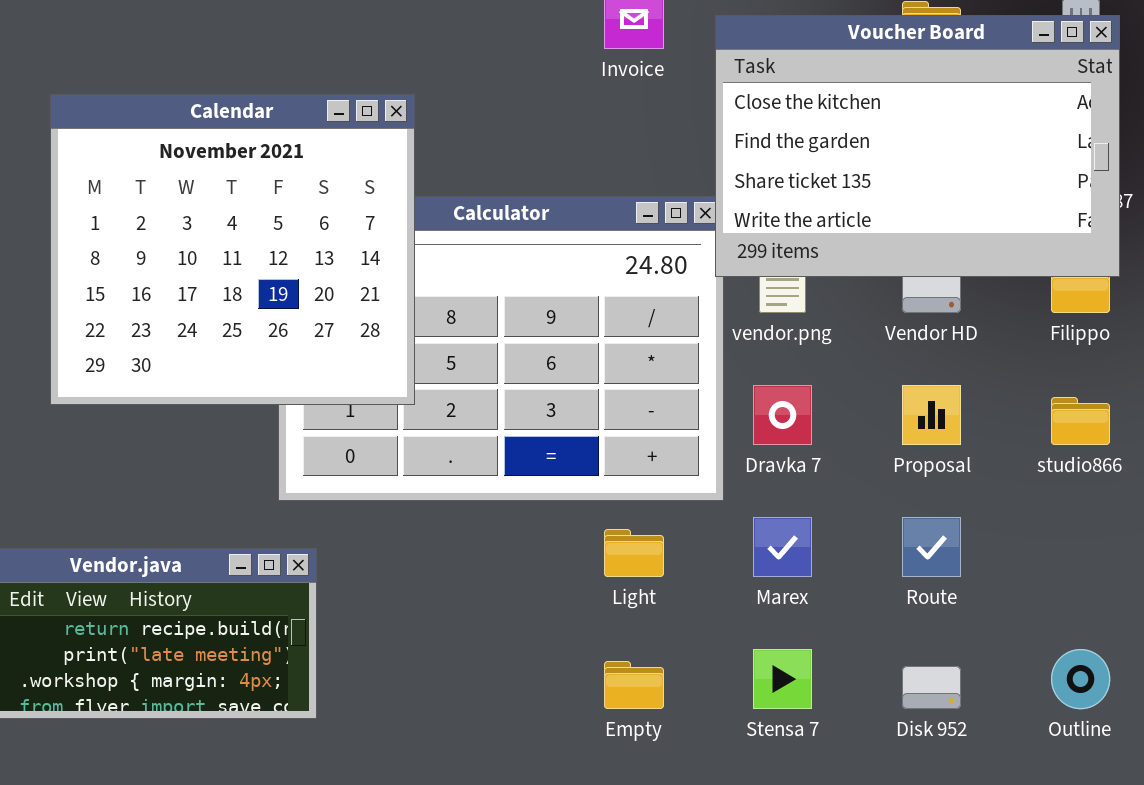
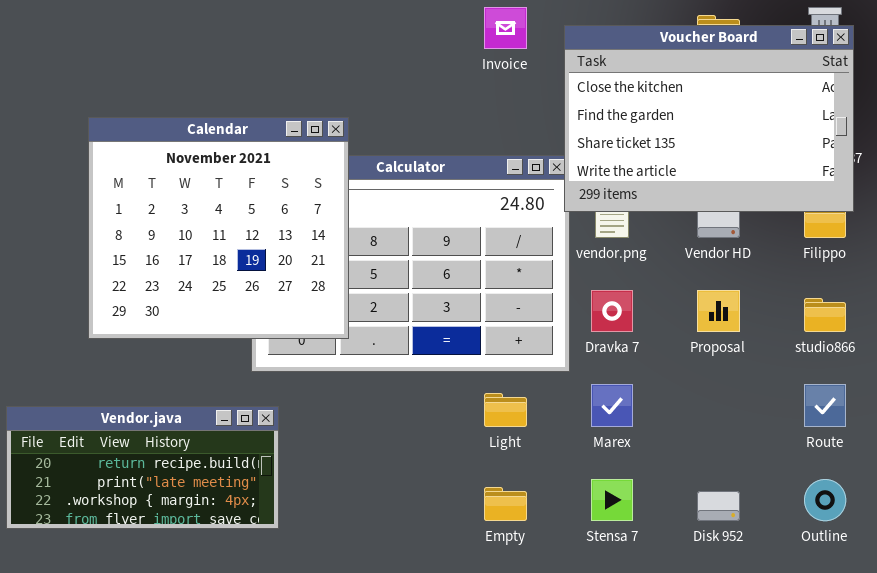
Calendar: [50,94,415,405] -> [88,117,349,339], moved
Route: [902,517,961,577] -> [804,384,846,427], moved

